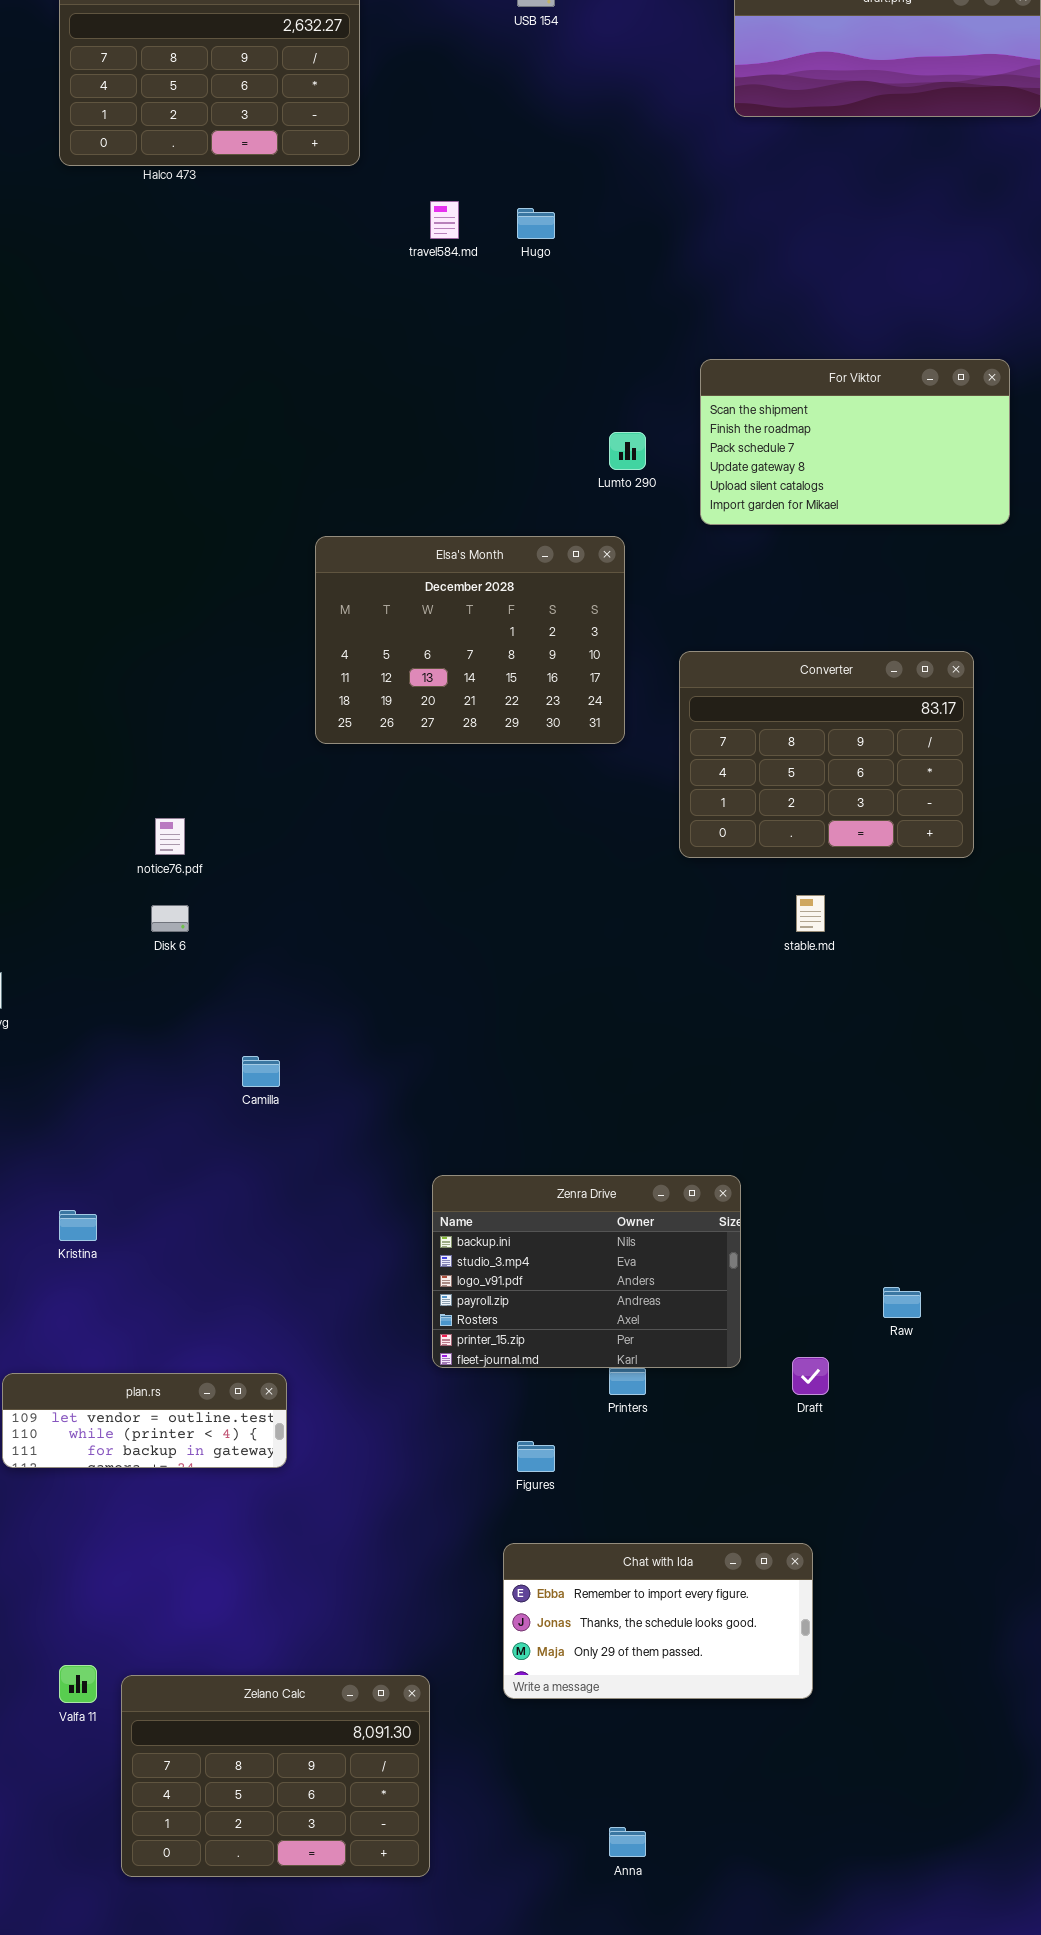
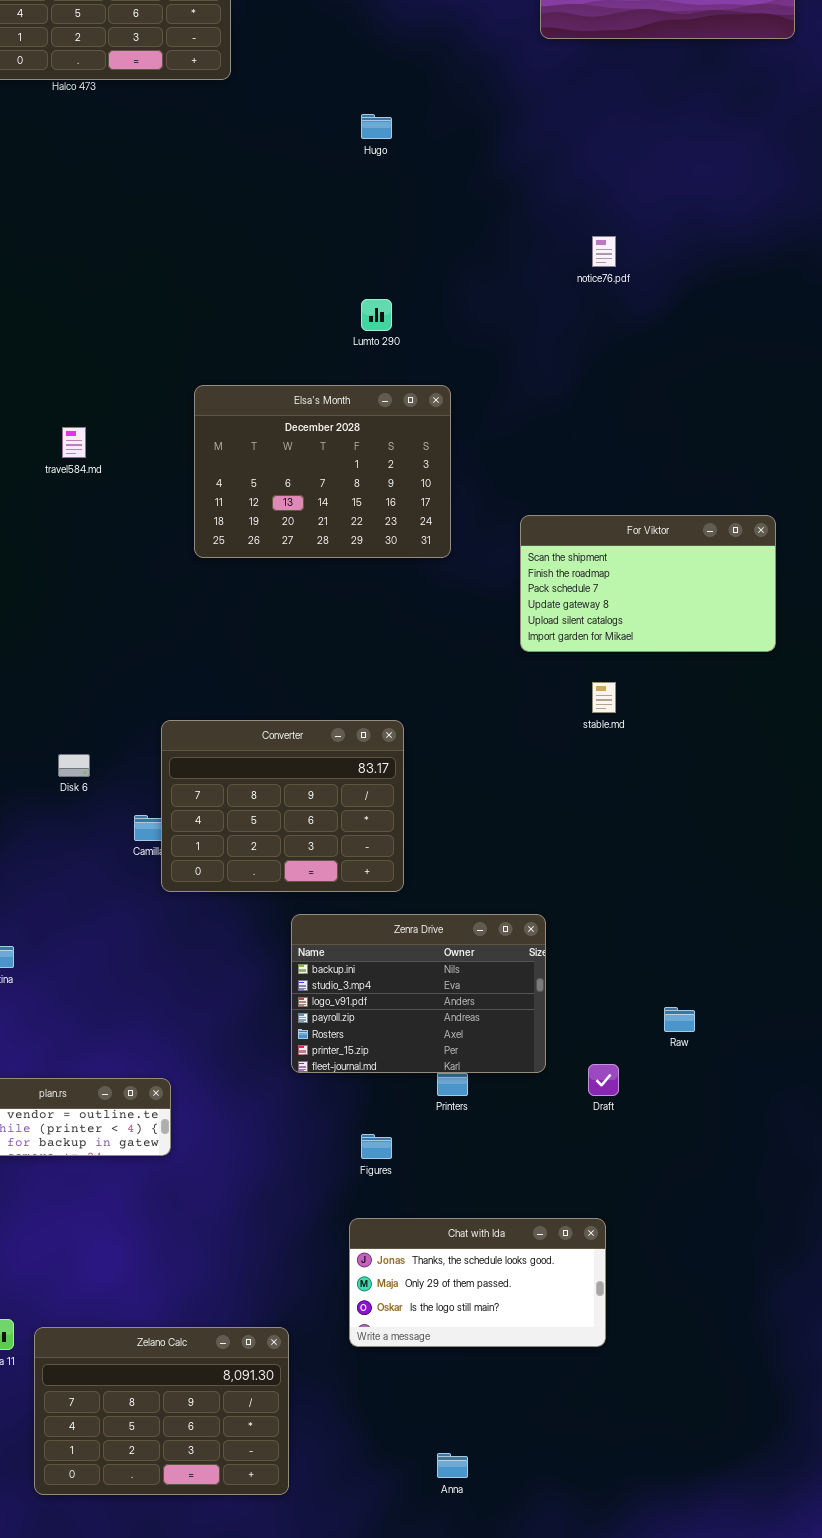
travel584.md: [430,201,459,239] -> [62,427,86,458], moved
For Viktor: [700,359,1010,525] -> [520,515,776,652], moved
Lumto 290: [609,432,646,470] -> [361,299,392,331], moved
Converter: [679,651,974,858] -> [161,720,404,892], moved
notice76.pdf: [155,818,185,855] -> [592,236,616,267], moved
Disk 6: [151,905,189,932] -> [58,754,90,777], moved
Chat with Ida: [503,1543,813,1699] -> [349,1218,606,1347], scrolled down 1 row

